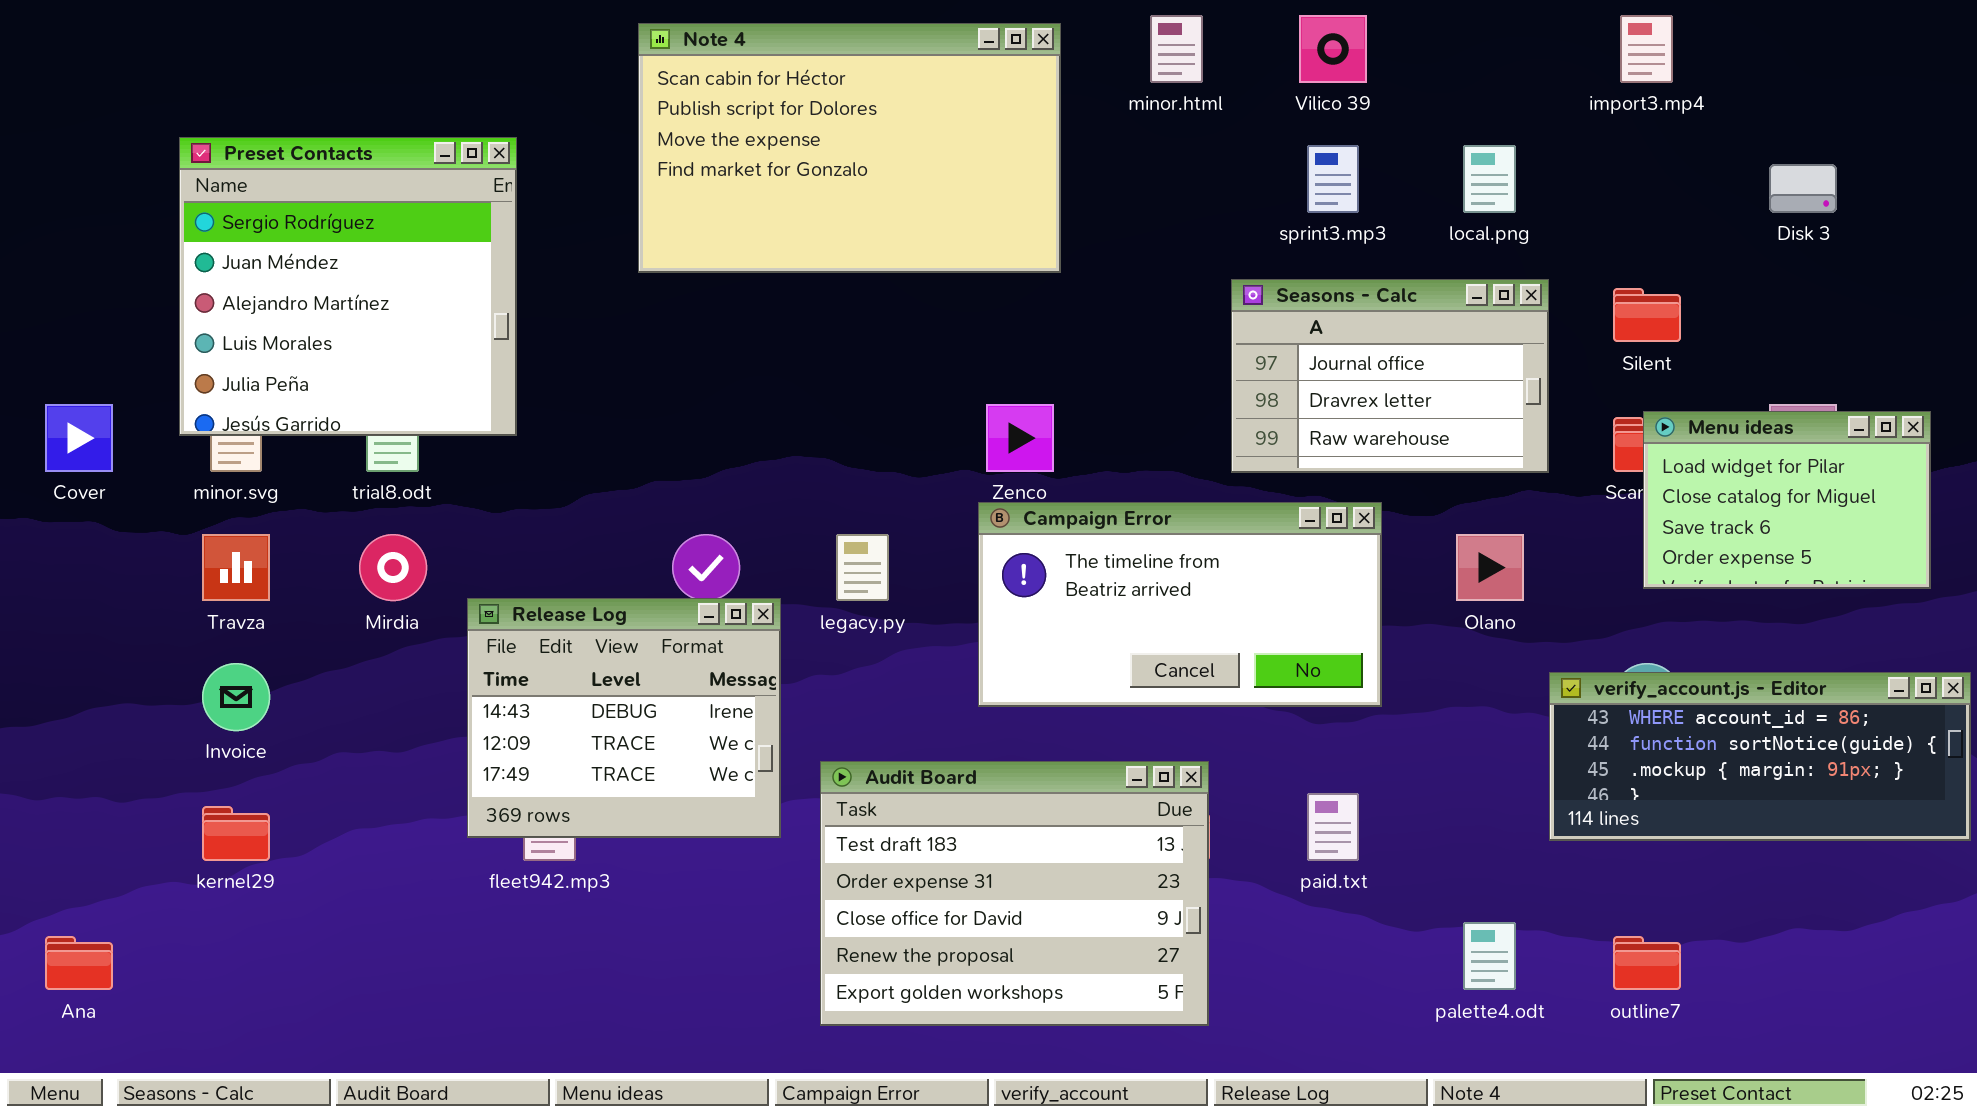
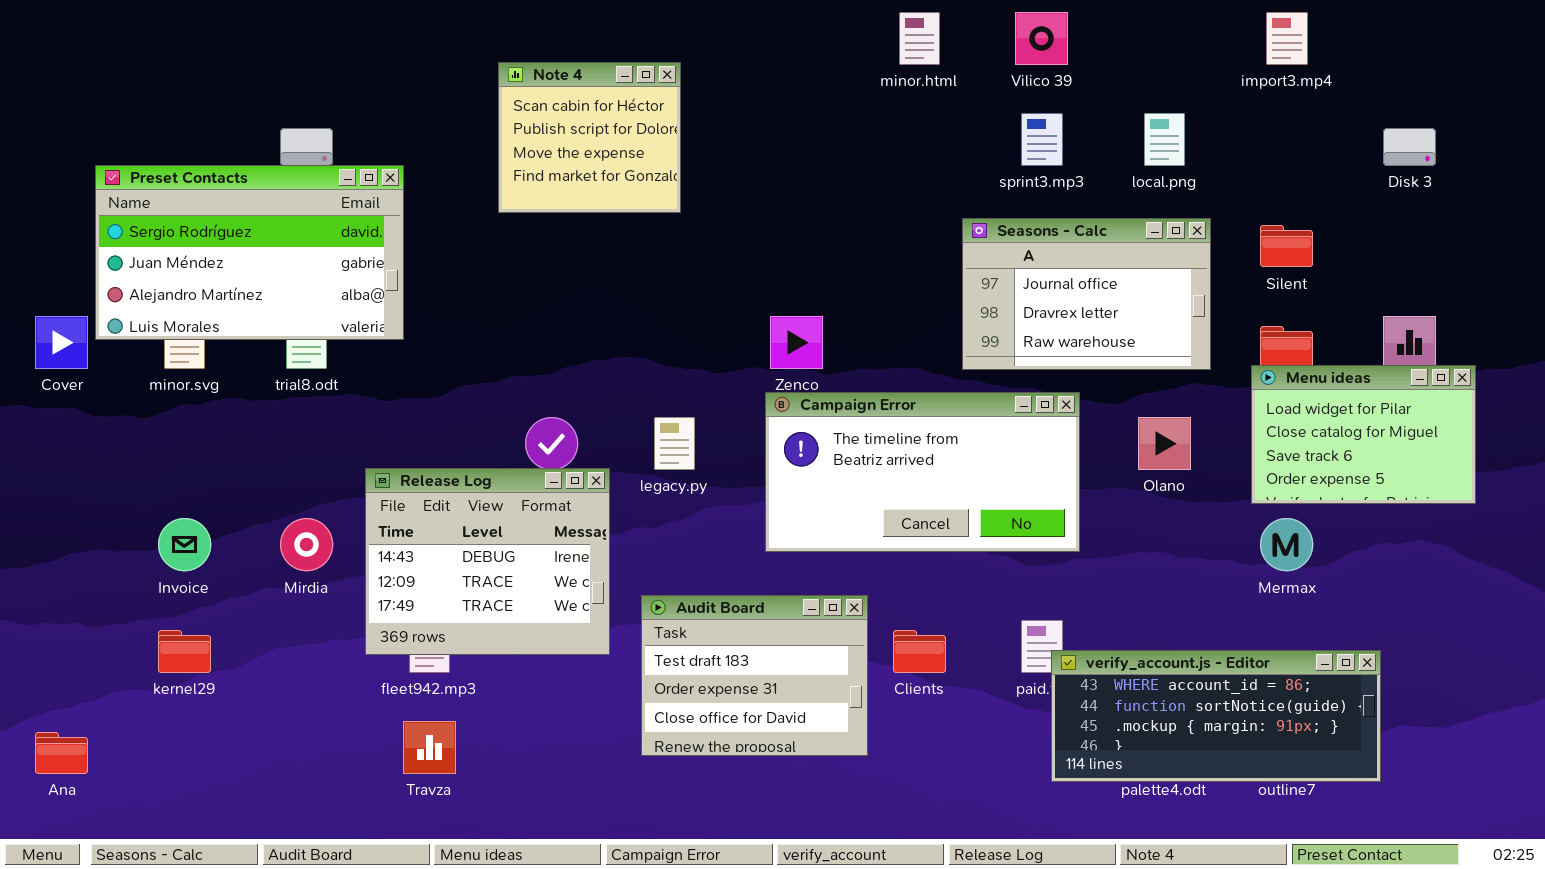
Note 4: [638,23,1061,273] -> [498,62,681,213], resized
Preset Contacts: [179,137,517,436] -> [95,165,404,340], resized
Menu ideas: [1643,411,1931,589] -> [1251,365,1476,504], moved
Travza: [202,534,270,601] -> [403,721,456,774], moved
Mirdia: [359,534,427,601] -> [280,518,333,571], moved
verify_account.js - Editor: [1549,672,1971,841] -> [1051,650,1381,782], moved
Audit Board: [820,761,1209,1026] -> [641,595,868,756], resized

